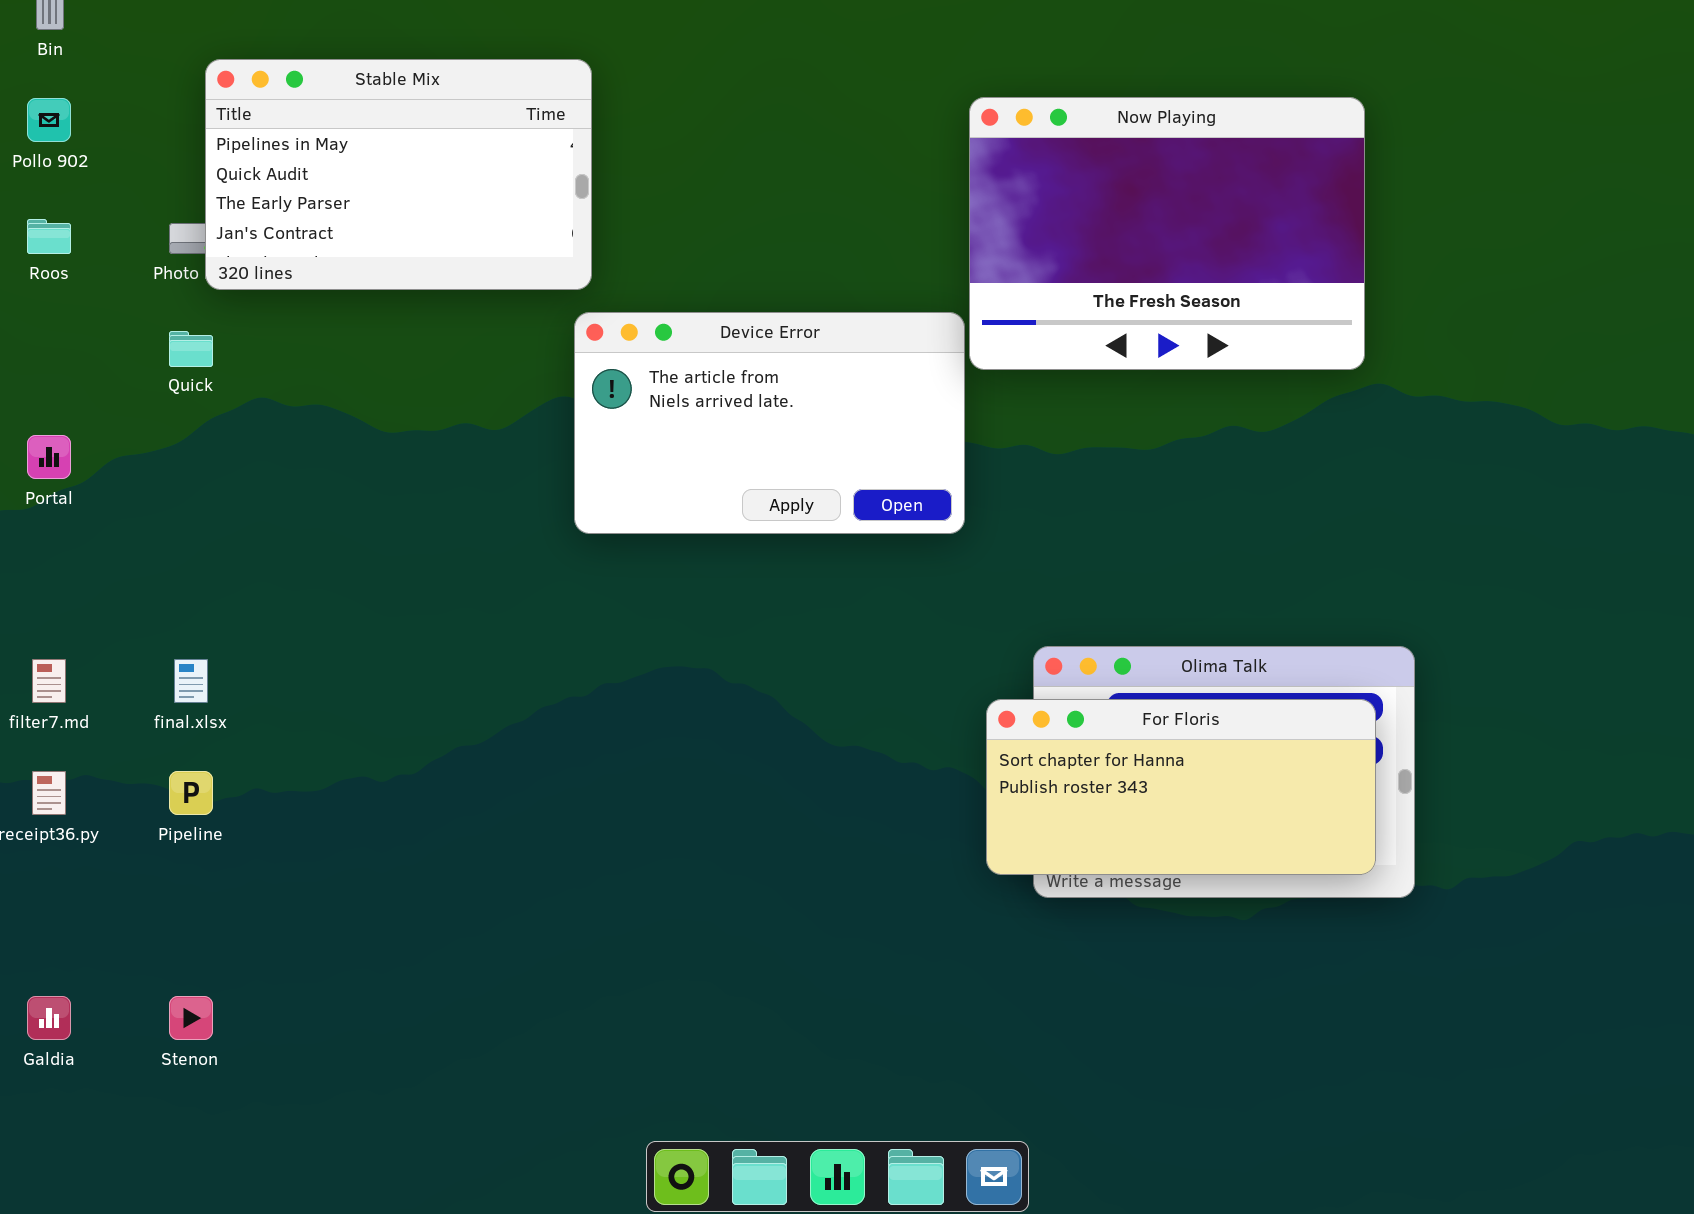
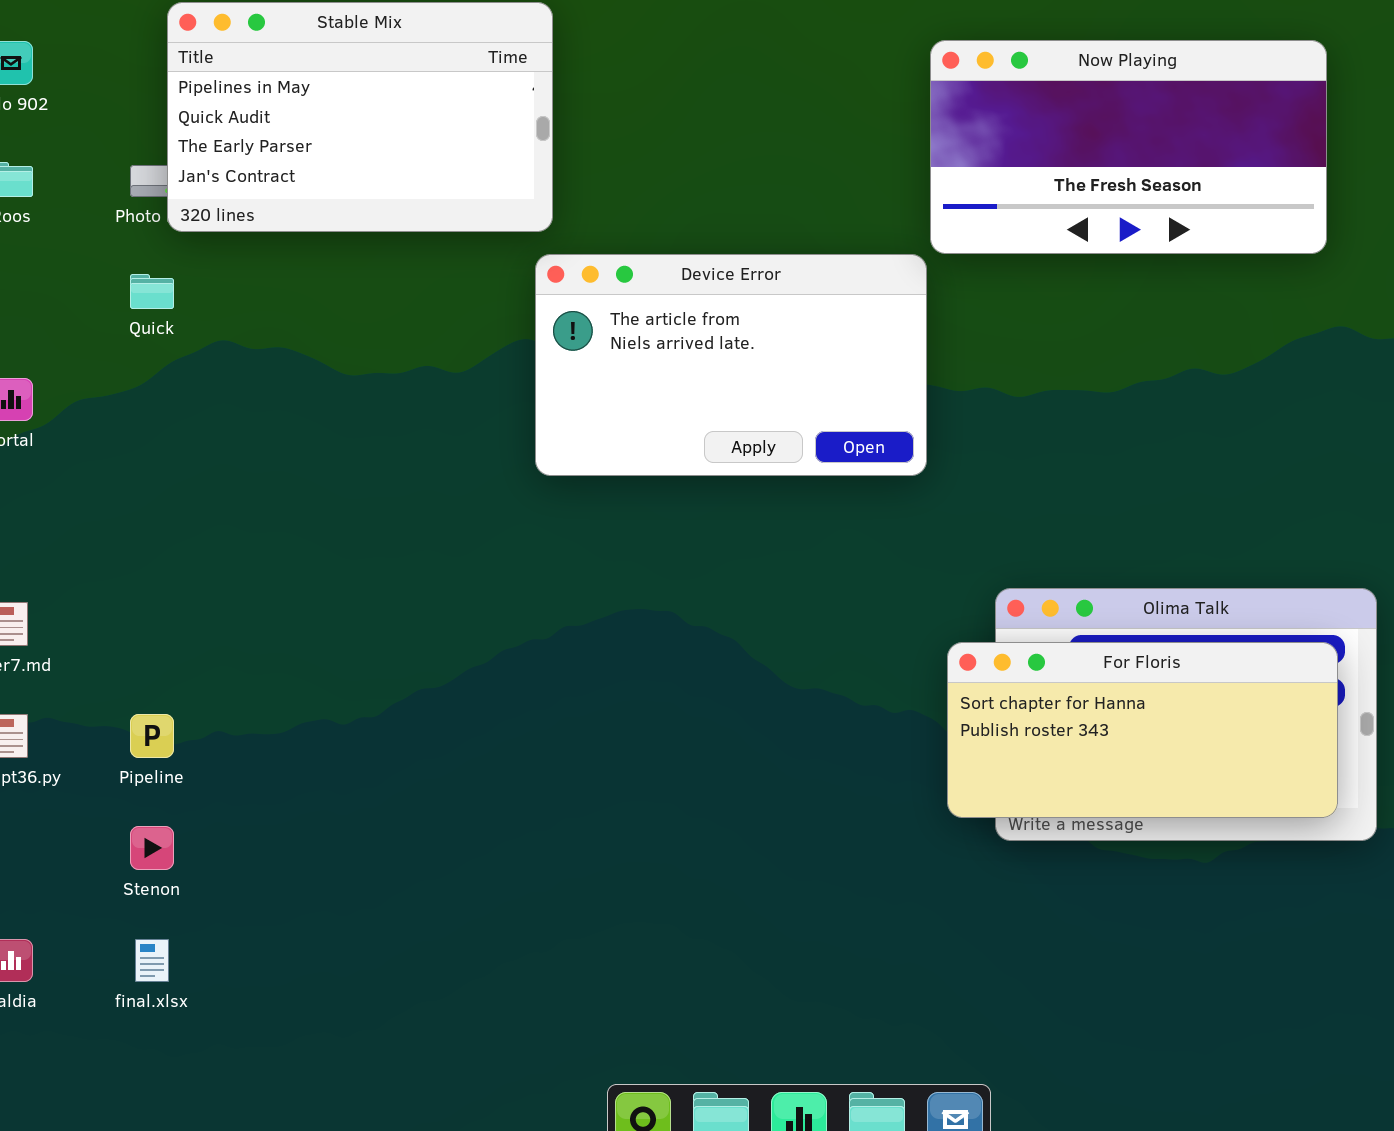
Now Playing: [969,97,1365,370] -> [930,40,1327,254], resized
final.xlsx: [174,659,208,703] -> [135,939,169,982], moved
Stenon: [169,996,213,1040] -> [130,826,174,870], moved

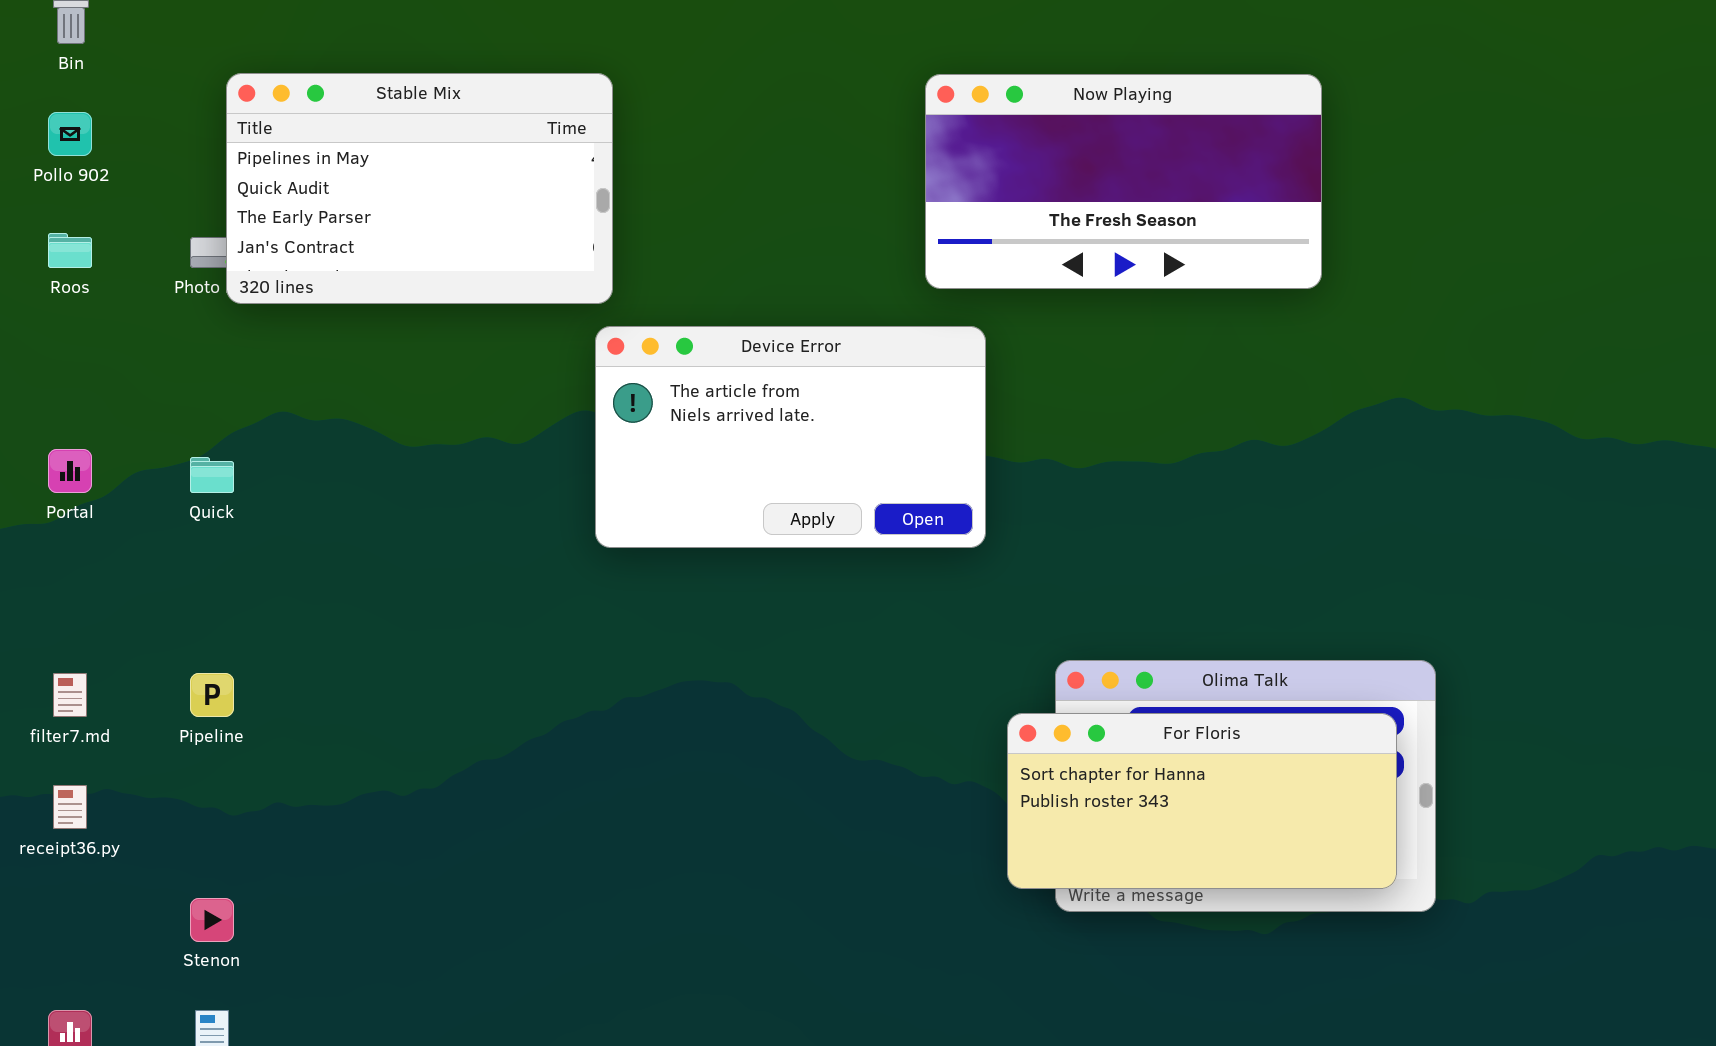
Now Playing: [930,40,1327,254] -> [925,74,1322,289], moved
Quick: [130,274,174,309] -> [190,457,234,493], moved
Pipeline: [130,714,174,758] -> [190,673,234,717], moved

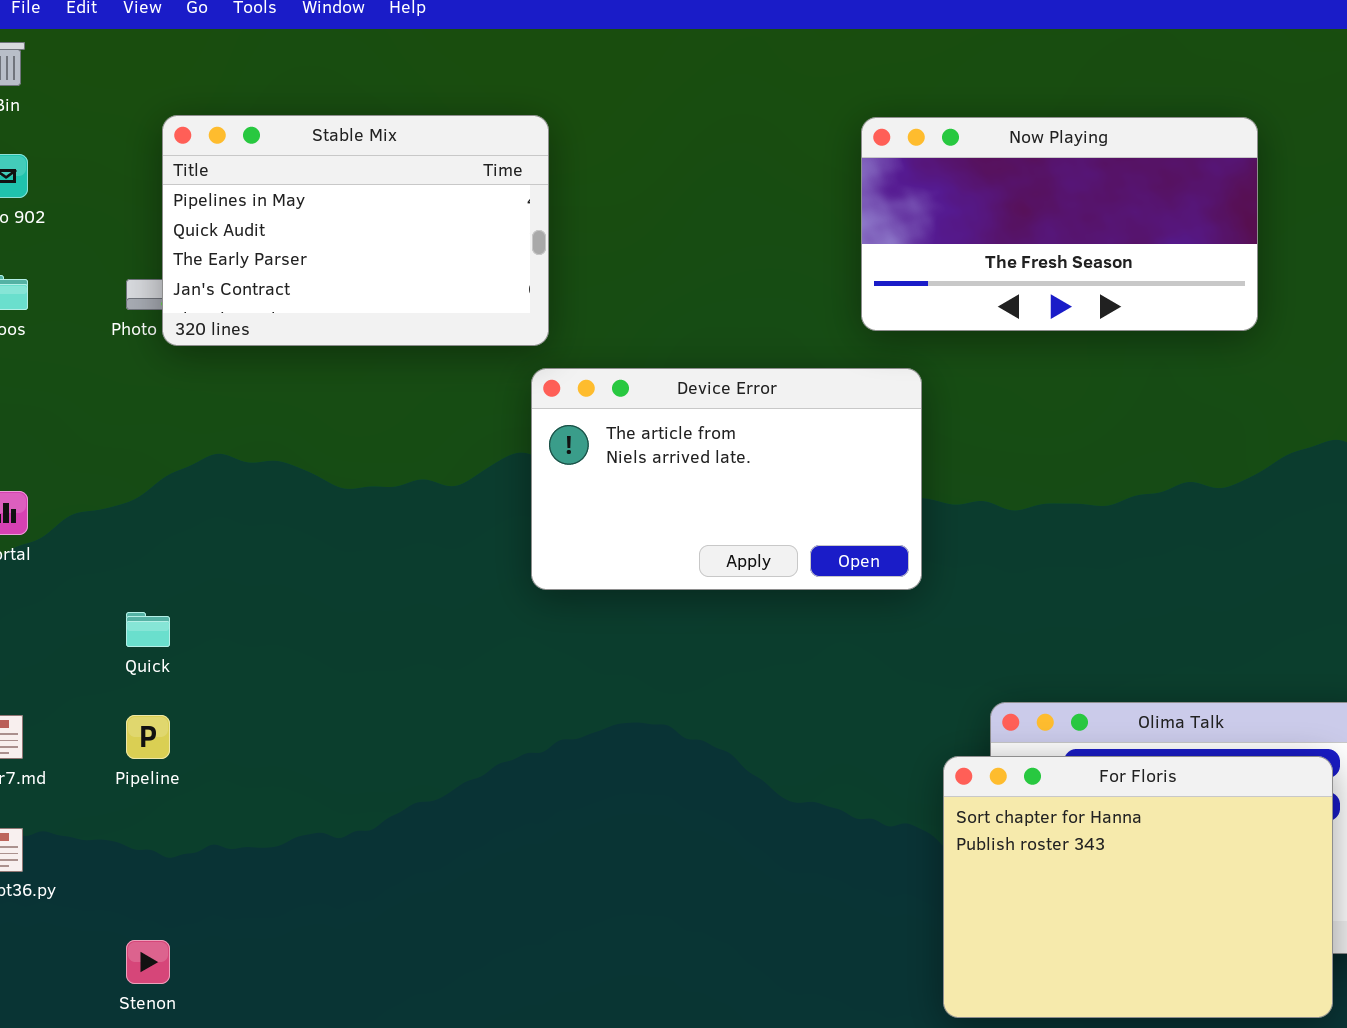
Quick: [190,457,234,493] -> [126,612,170,647], moved
For Floris: [1007,713,1397,889] -> [943,756,1333,1018], resized

